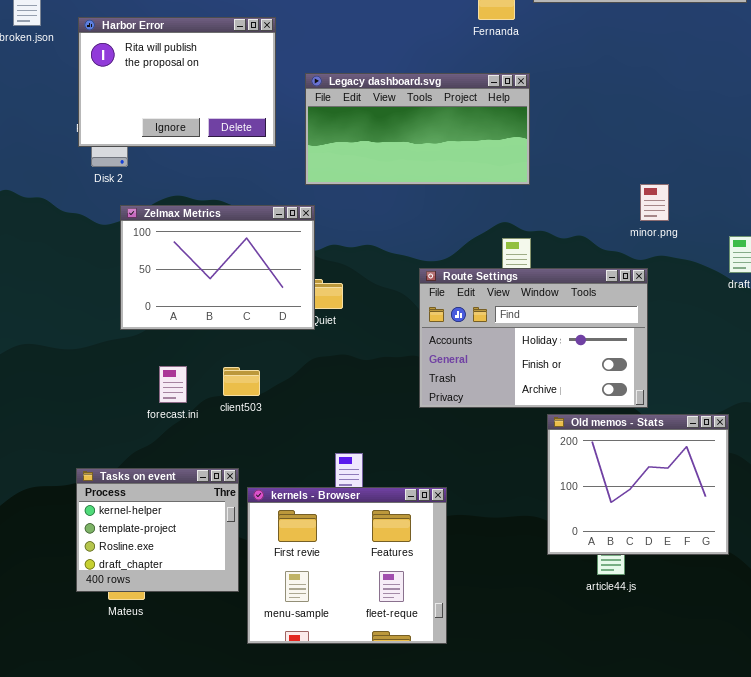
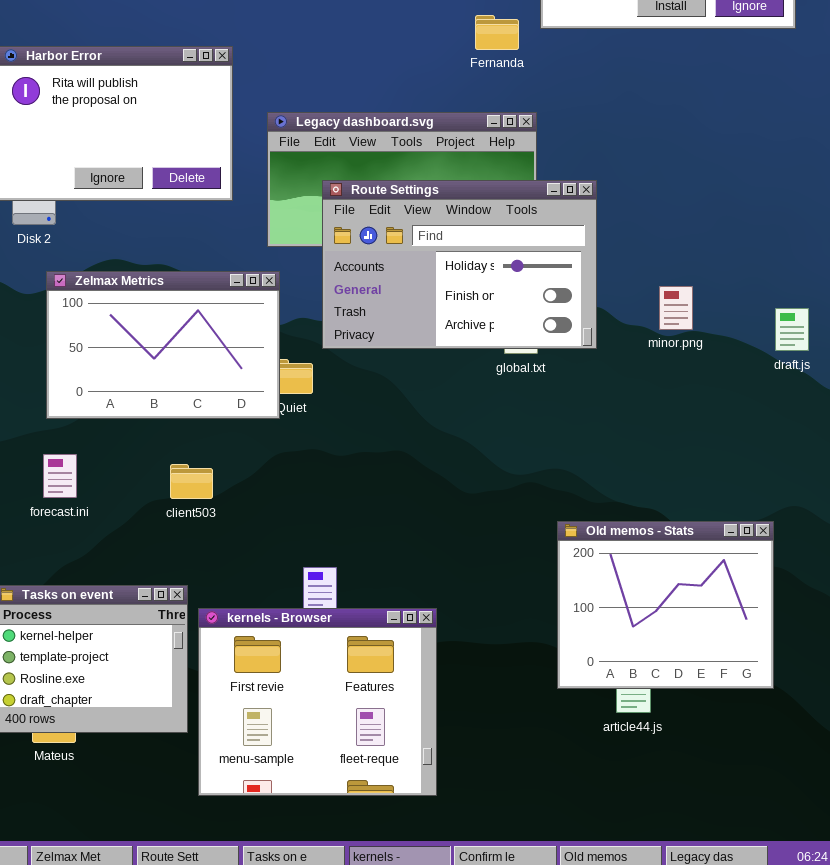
minor.png: [640,184,669,221] -> [659,286,693,330], moved
Route Settings: [419,268,648,408] -> [322,180,597,349], moved
forecast.ini: [159,366,187,403] -> [43,454,77,498], moved

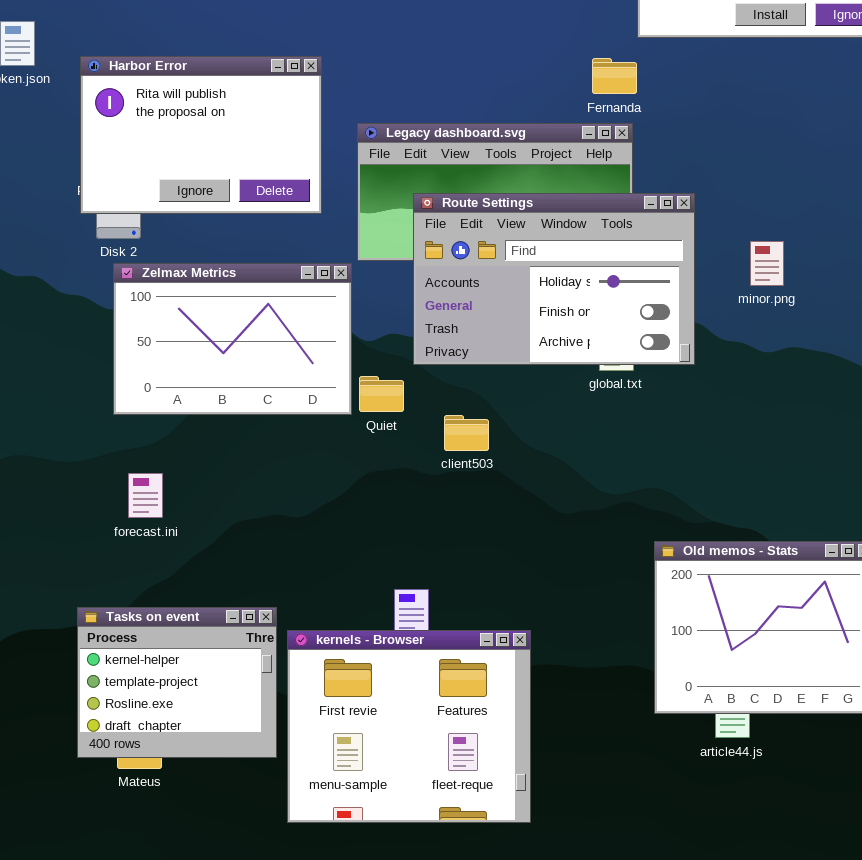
Fernanda: [475,15,519,50] -> [592,58,637,94], moved
Zelmax Metrics: [46,271,280,419] -> [113,263,352,415], moved
minor.png: [659,286,693,330] -> [750,241,784,286], moved
client503: [170,464,213,499] -> [444,415,489,451], moved

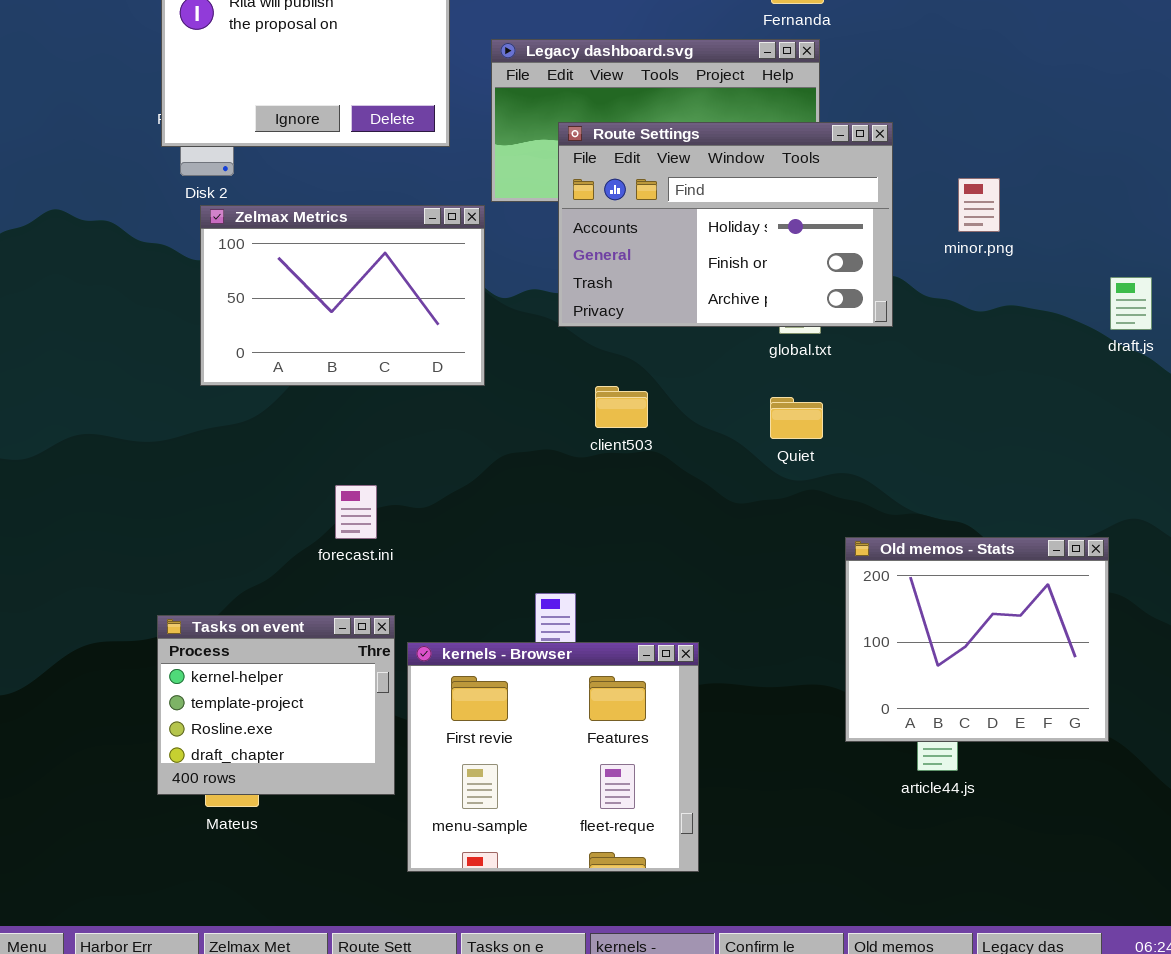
Quiet: [359,376,404,412] -> [770,397,823,439], moved
forecast.ini: [128,473,163,518] -> [335,485,377,539], moved

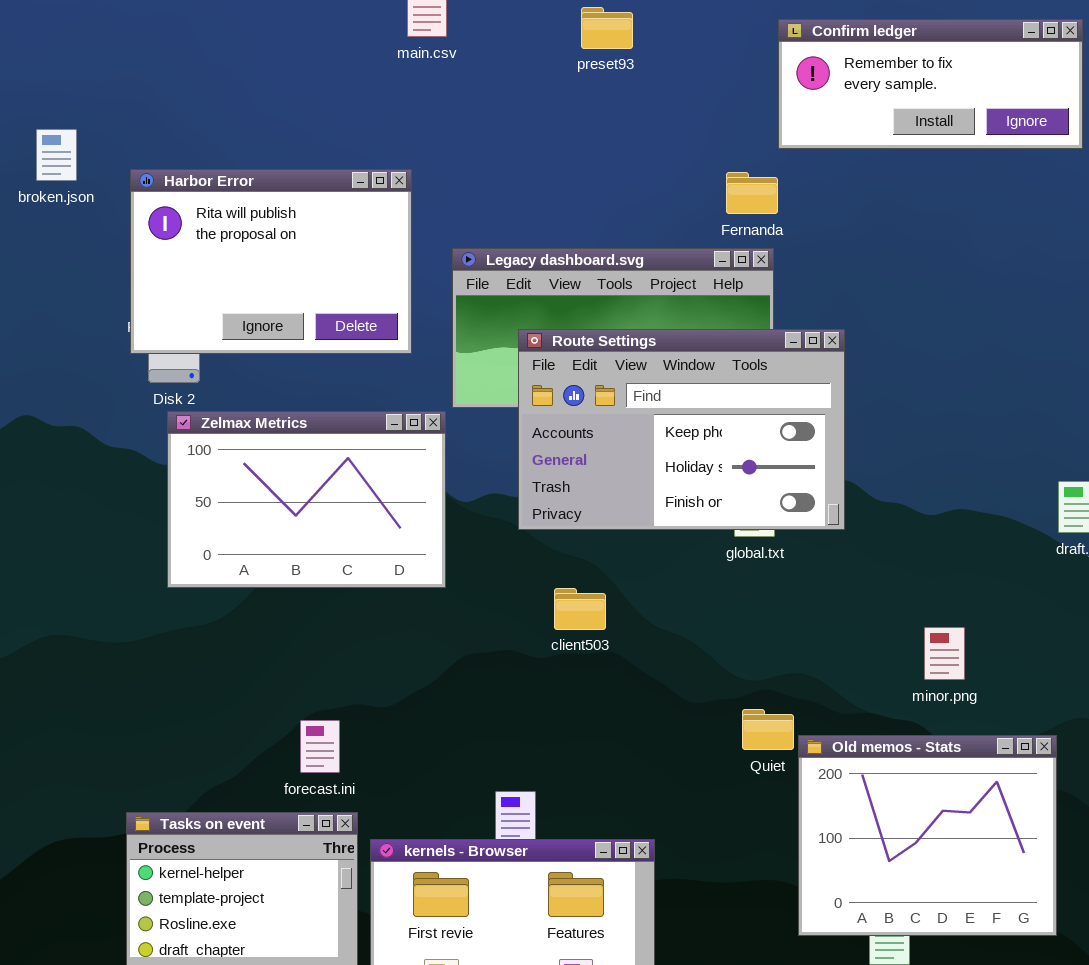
Route Settings: [558,122,893,327] -> [518,329,845,530], scrolled up 1 row
minor.png: [958,178,1000,232] -> [924,627,965,680], moved
Quiet: [770,397,823,439] -> [742,709,794,750], moved
forecast.ini: [335,485,377,539] -> [300,720,340,773], moved

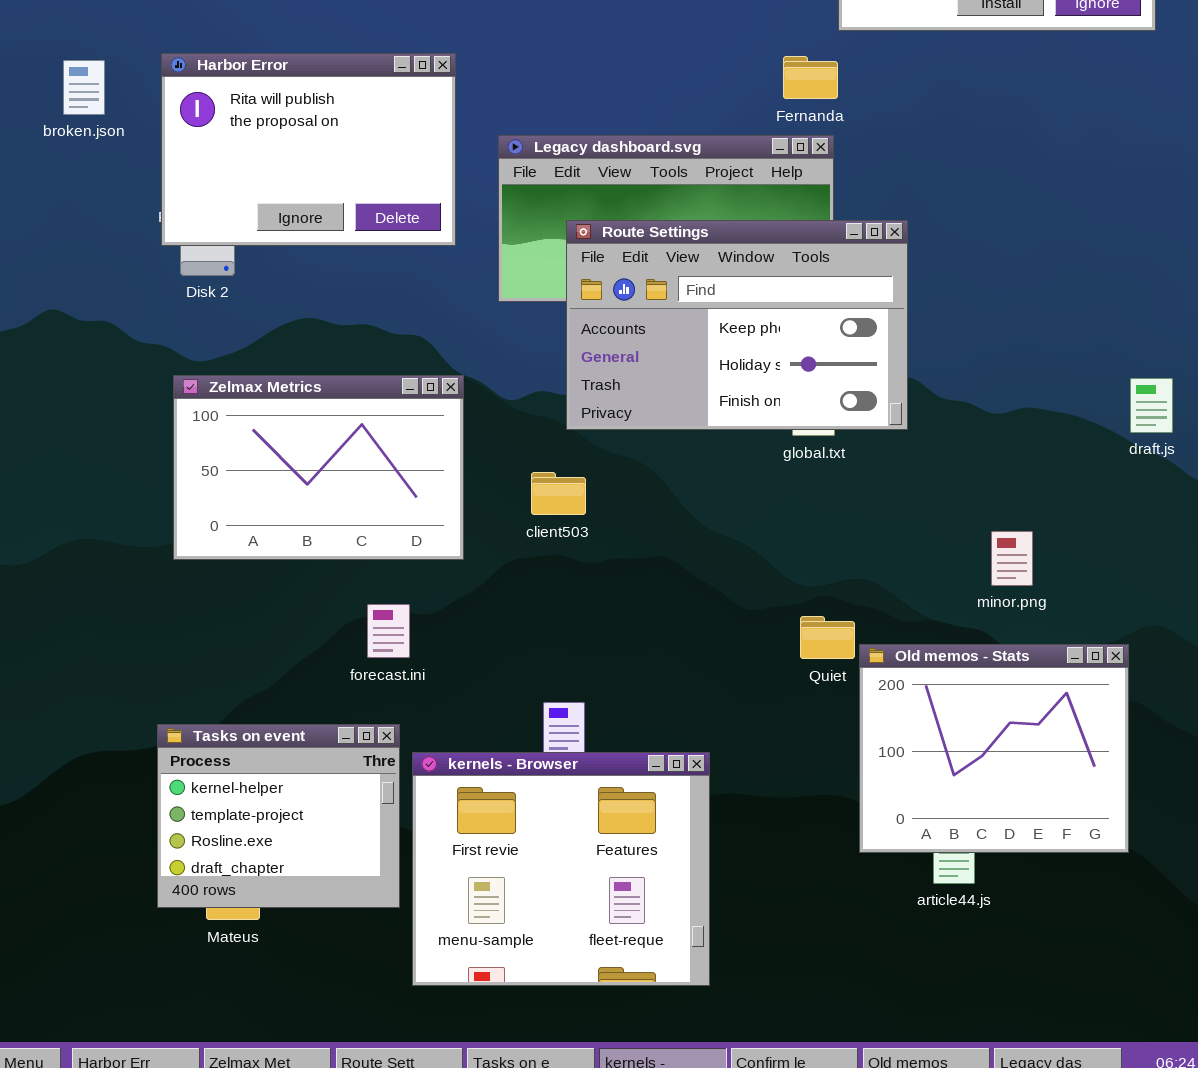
broken.json: [36,129,77,181] -> [63,60,105,115], moved
Zelmax Metrics: [167,411,446,588] -> [173,375,464,560], moved
client503: [554,588,606,630] -> [531,472,586,515], moved
forecast.ini: [300,720,340,773] -> [367,604,410,658], moved

